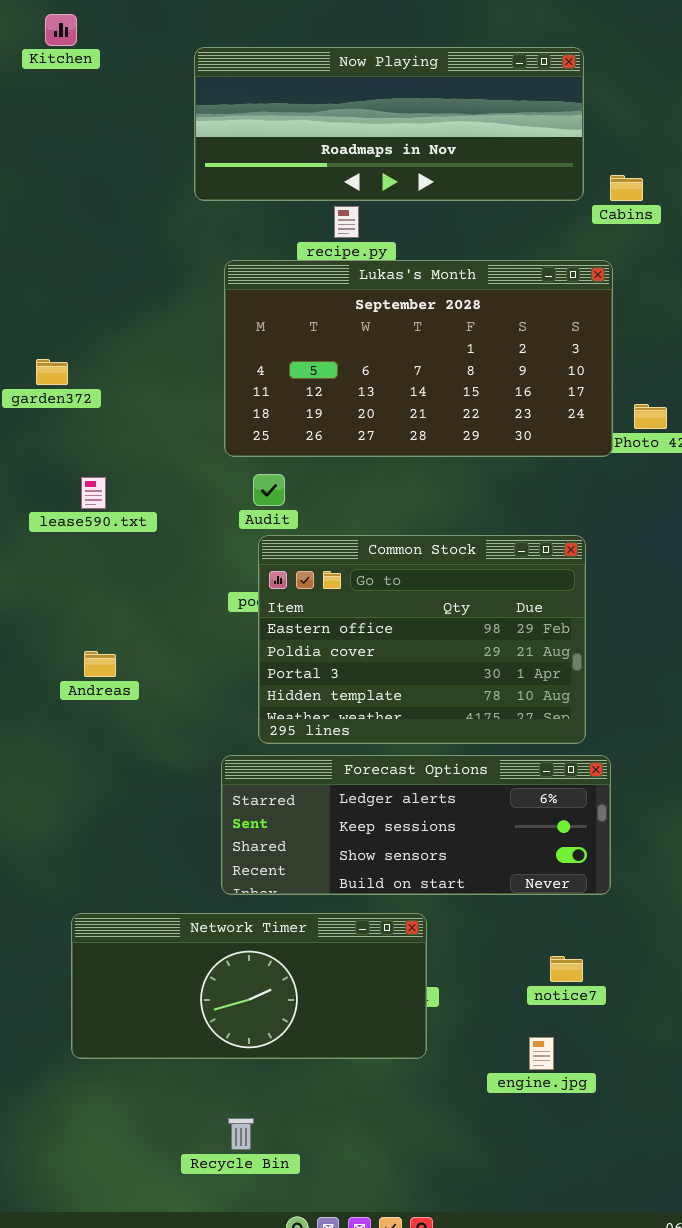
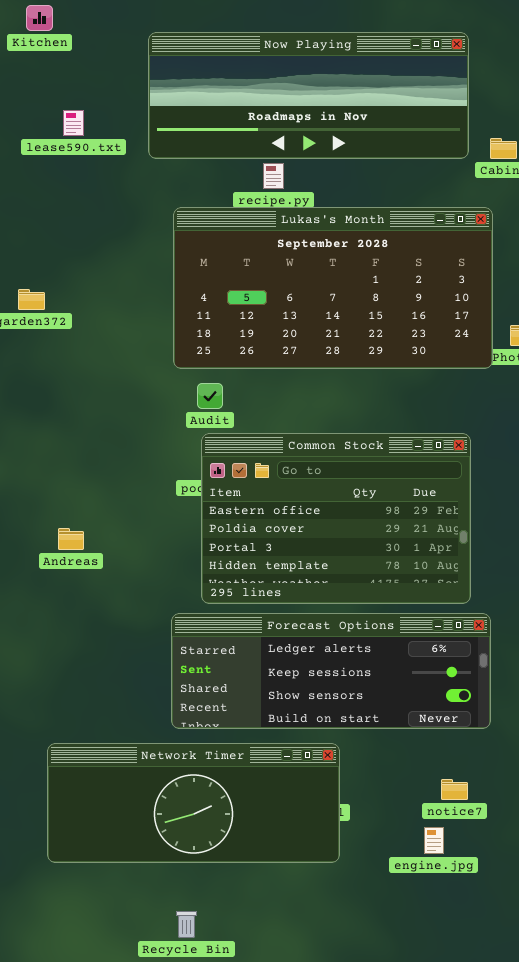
lease590.txt: [81,477,106,509] -> [63,110,84,136], moved
engine.jpg: [529,1037,554,1070] -> [424,827,444,854], moved

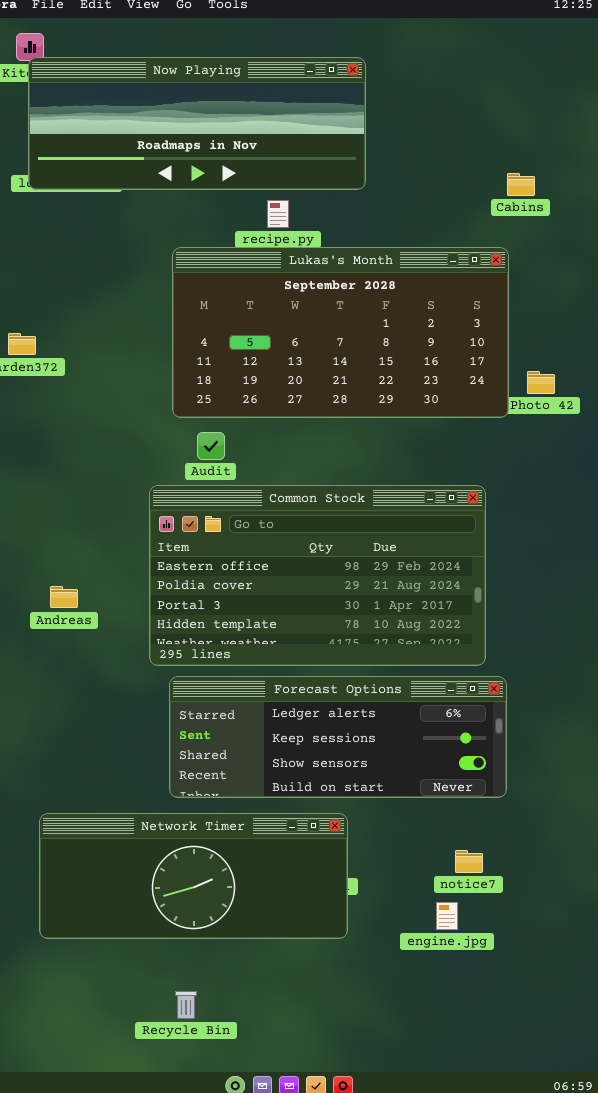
Now Playing: [148,32,469,159] -> [28,57,366,190], moved
Common Stock: [201,433,471,604] -> [149,485,486,666], resized

